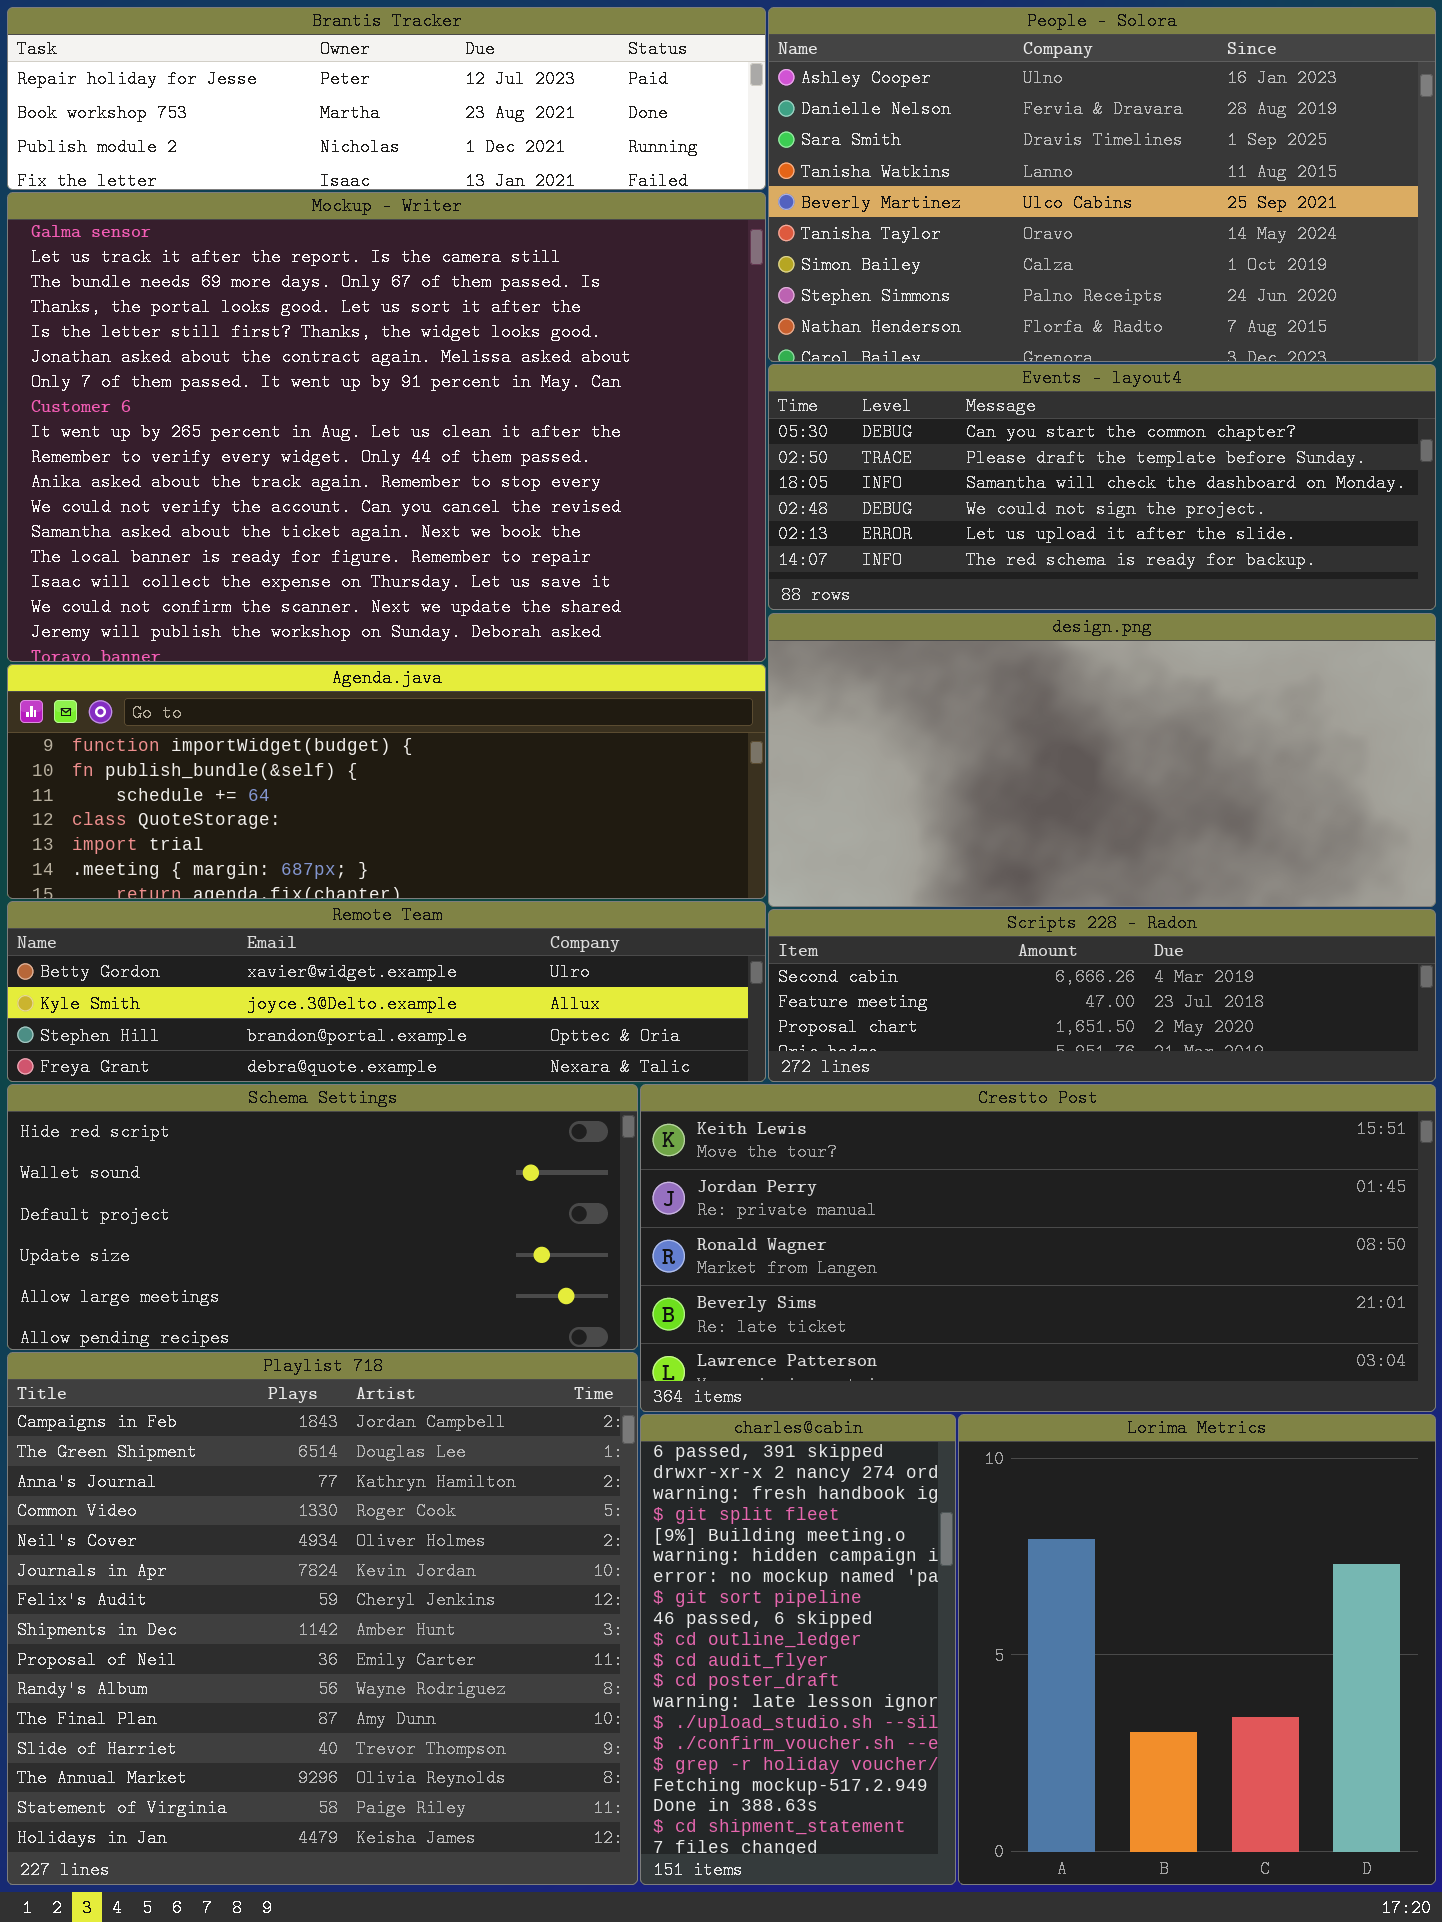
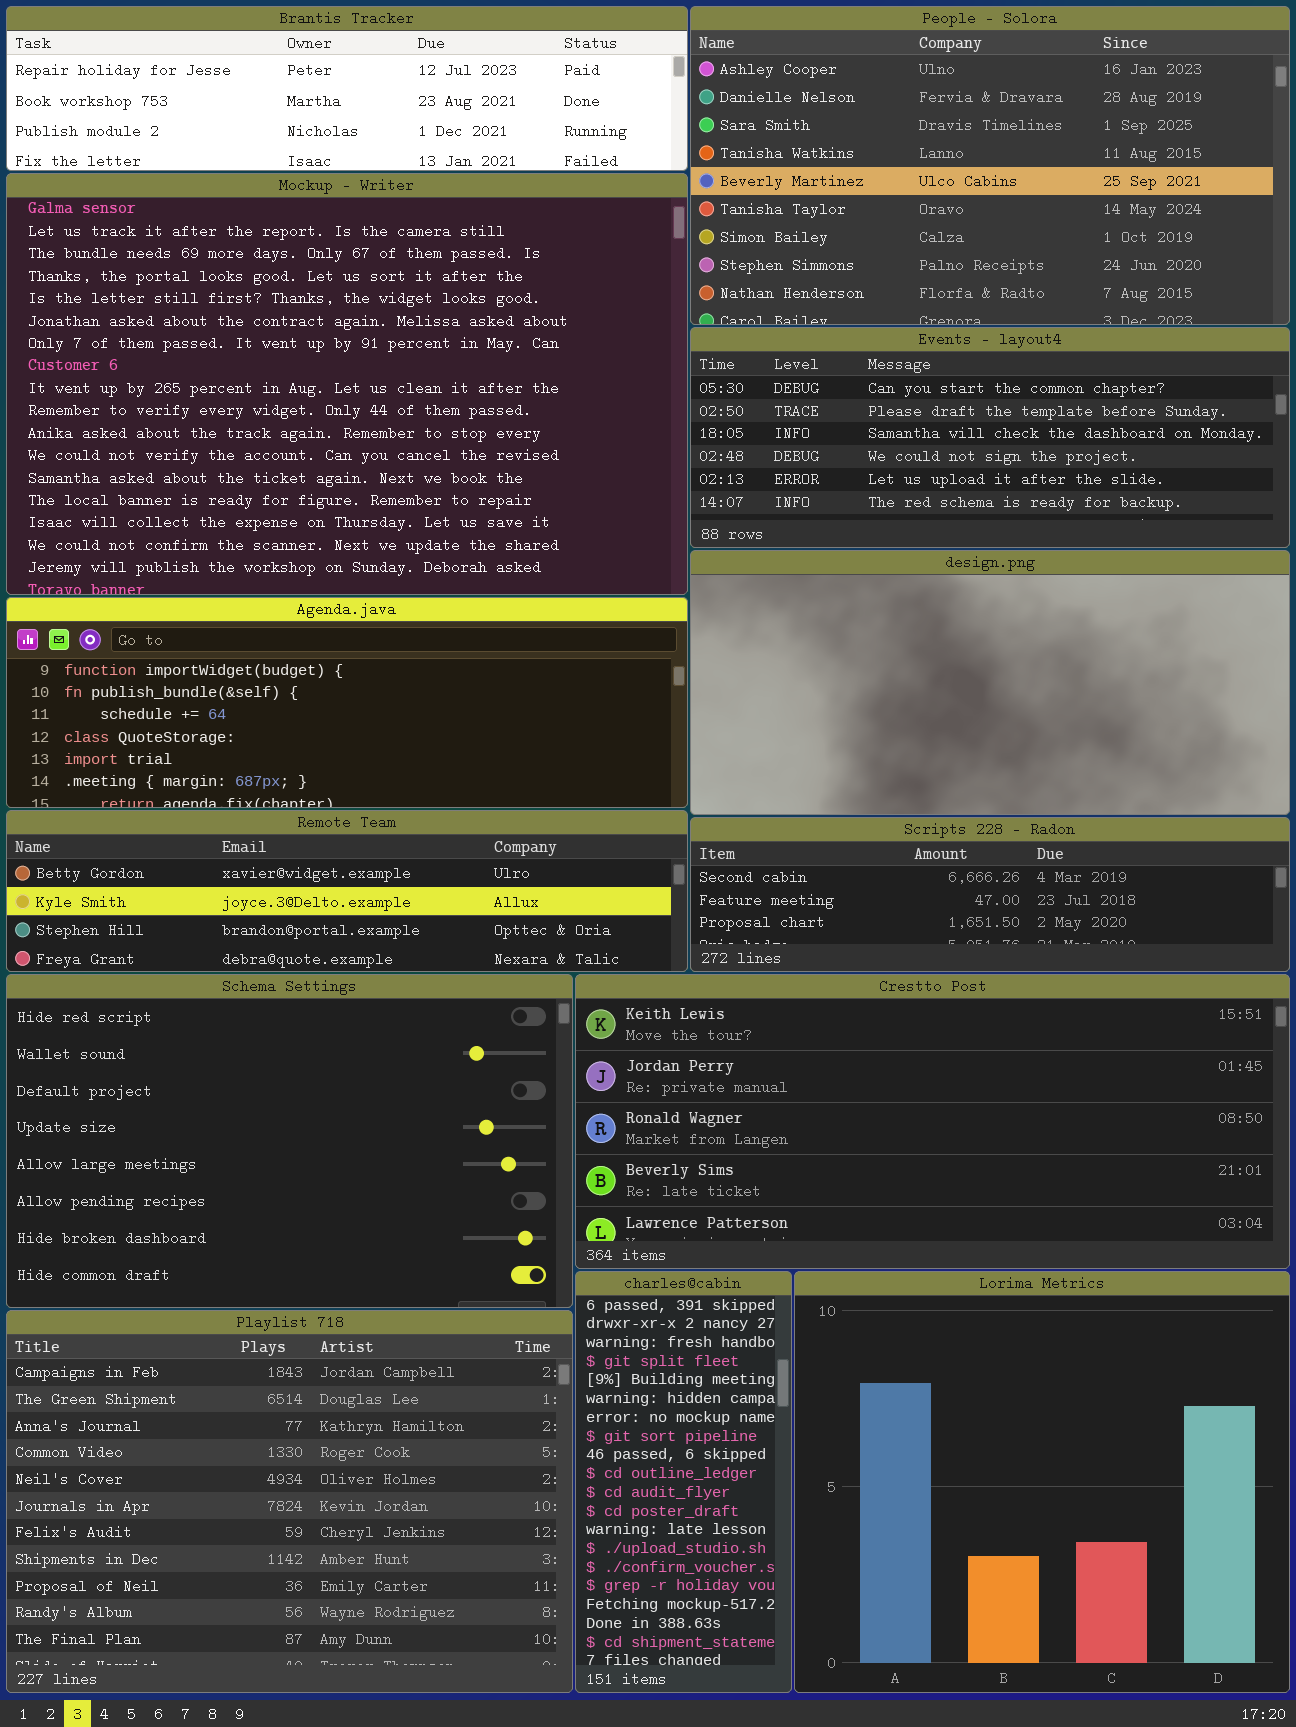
Schema Settings: [7,1084,638,1350] -> [6,974,573,1308], resized
Playlist 718: [7,1352,638,1885] -> [6,1310,573,1693], resized
charles@cabin: [640,1414,956,1885] -> [575,1271,792,1693], resized
Lorima Metrics: [958,1414,1436,1885] -> [794,1271,1290,1693], resized

